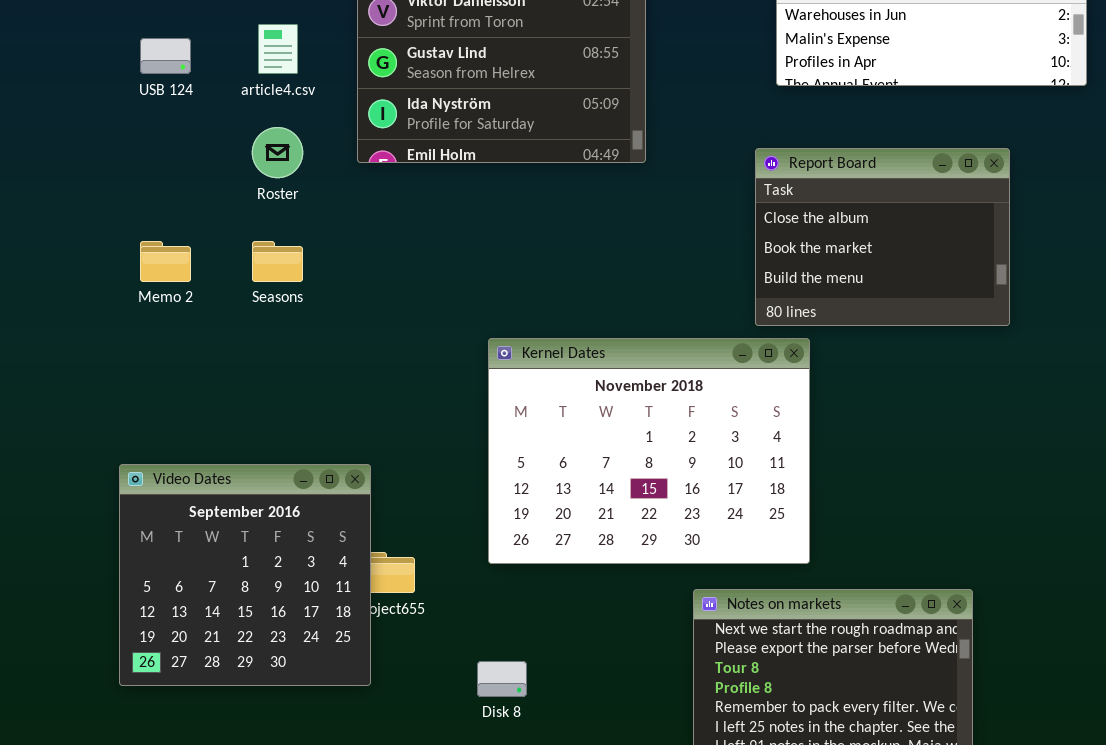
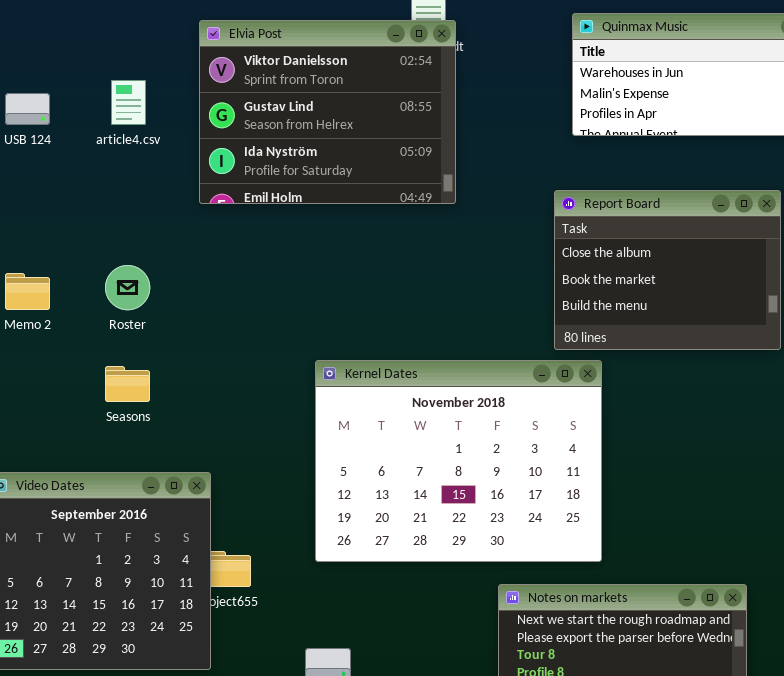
Roster: [252,127,303,178] -> [105,265,150,310], moved
Seasons: [252,241,303,282] -> [105,366,150,402], moved

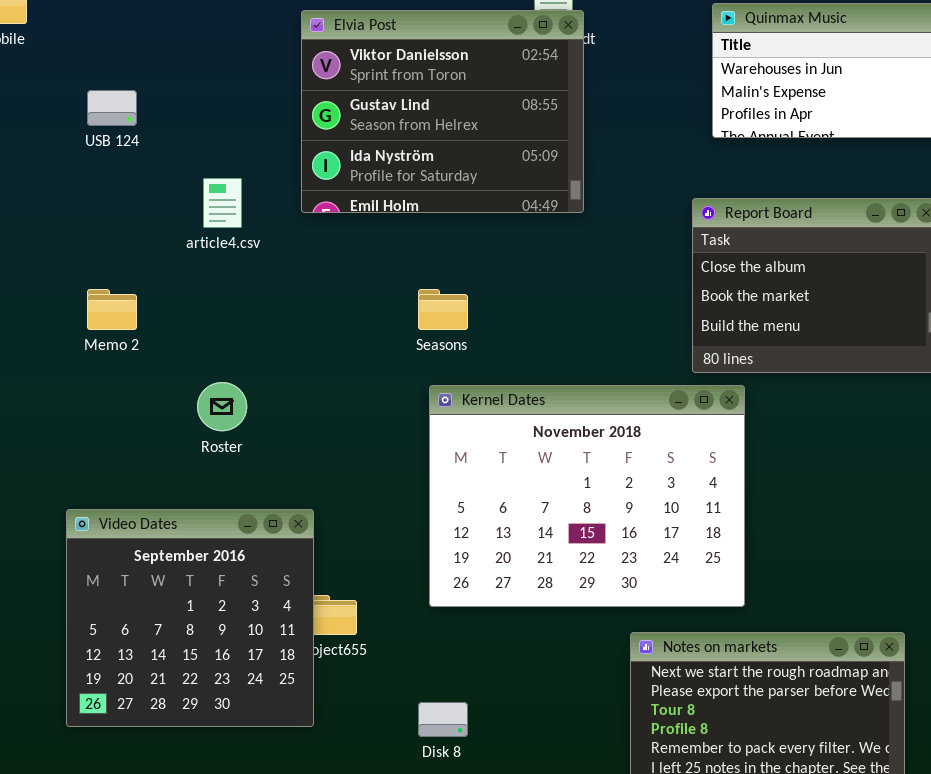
article4.csv: [111,80,146,125] -> [203,178,242,228], moved
Roster: [105,265,150,310] -> [197,382,247,431], moved
Seasons: [105,366,150,402] -> [418,289,468,330], moved

